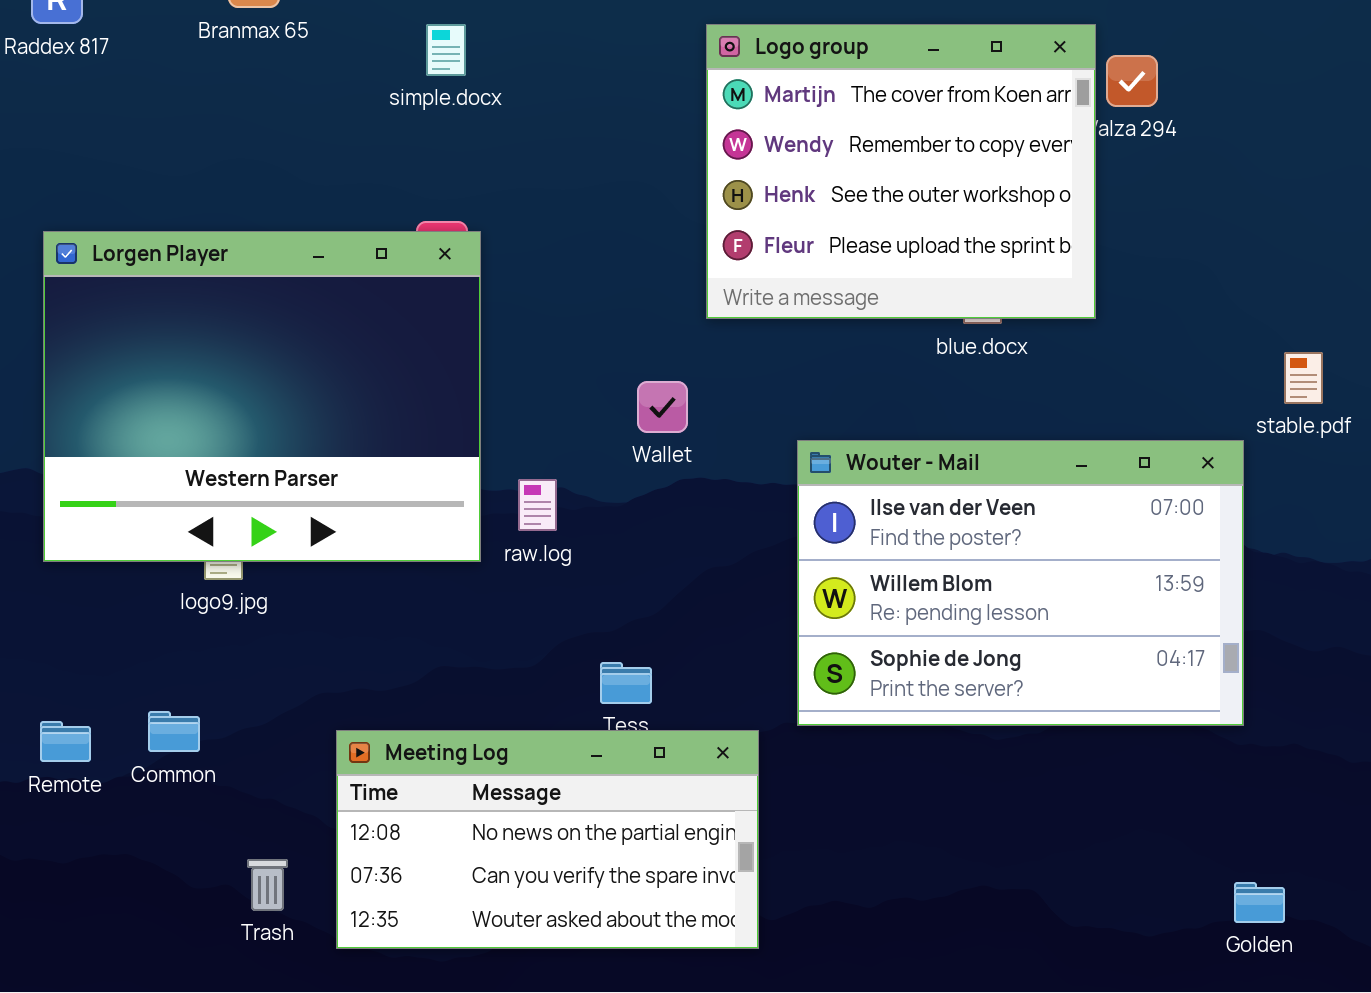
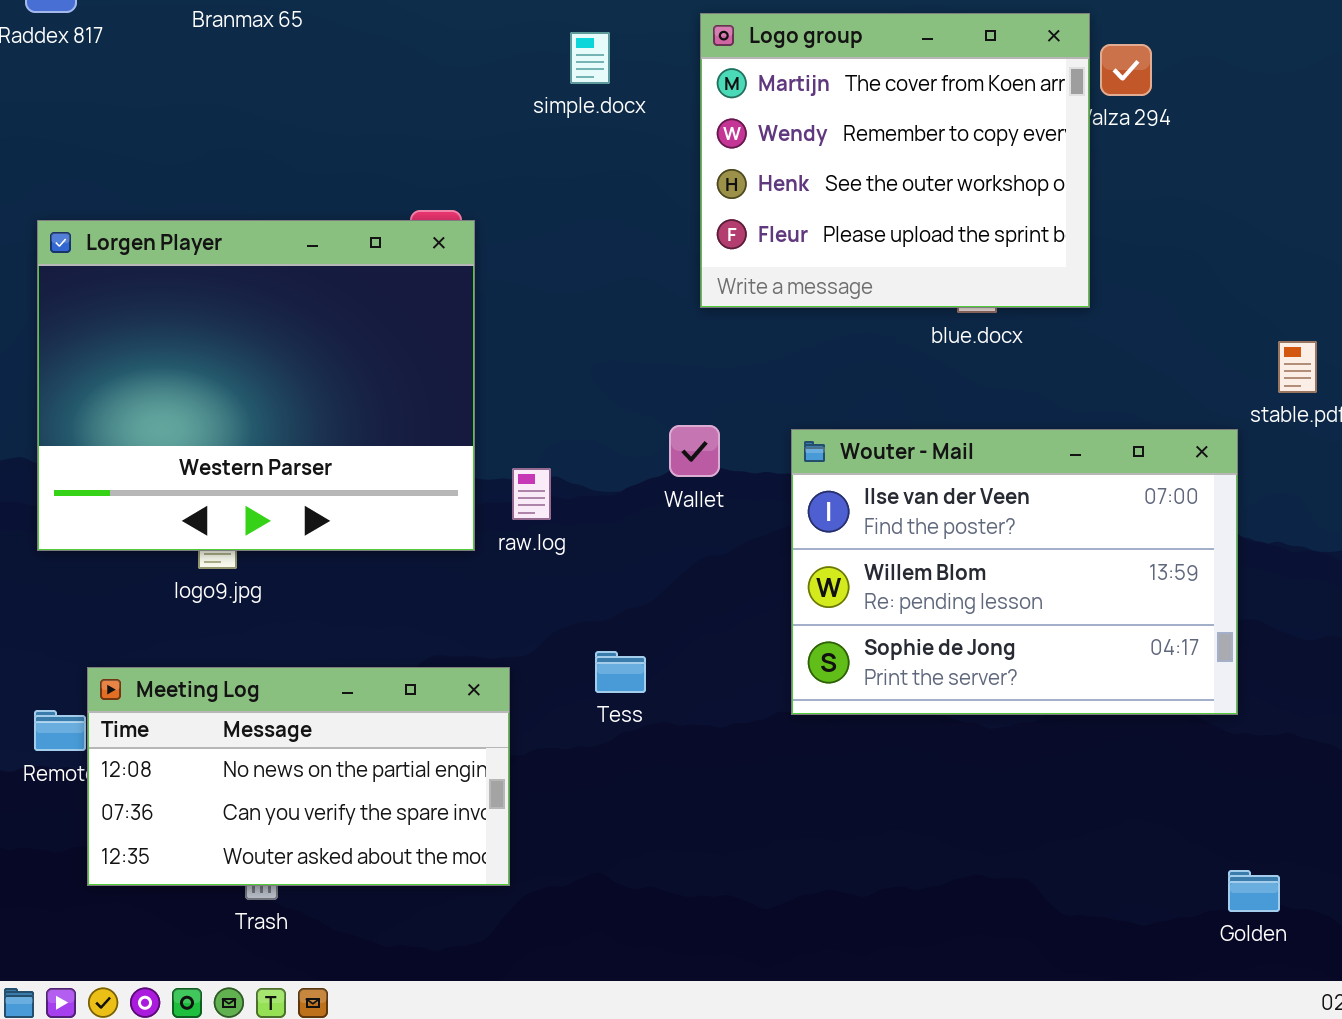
simple.docx: [426,24,466,76] -> [570,32,610,84], moved
Wallet: [637,381,688,433] -> [669,425,720,477], moved
Meeting Log: [336,730,759,949] -> [87,667,510,886], moved

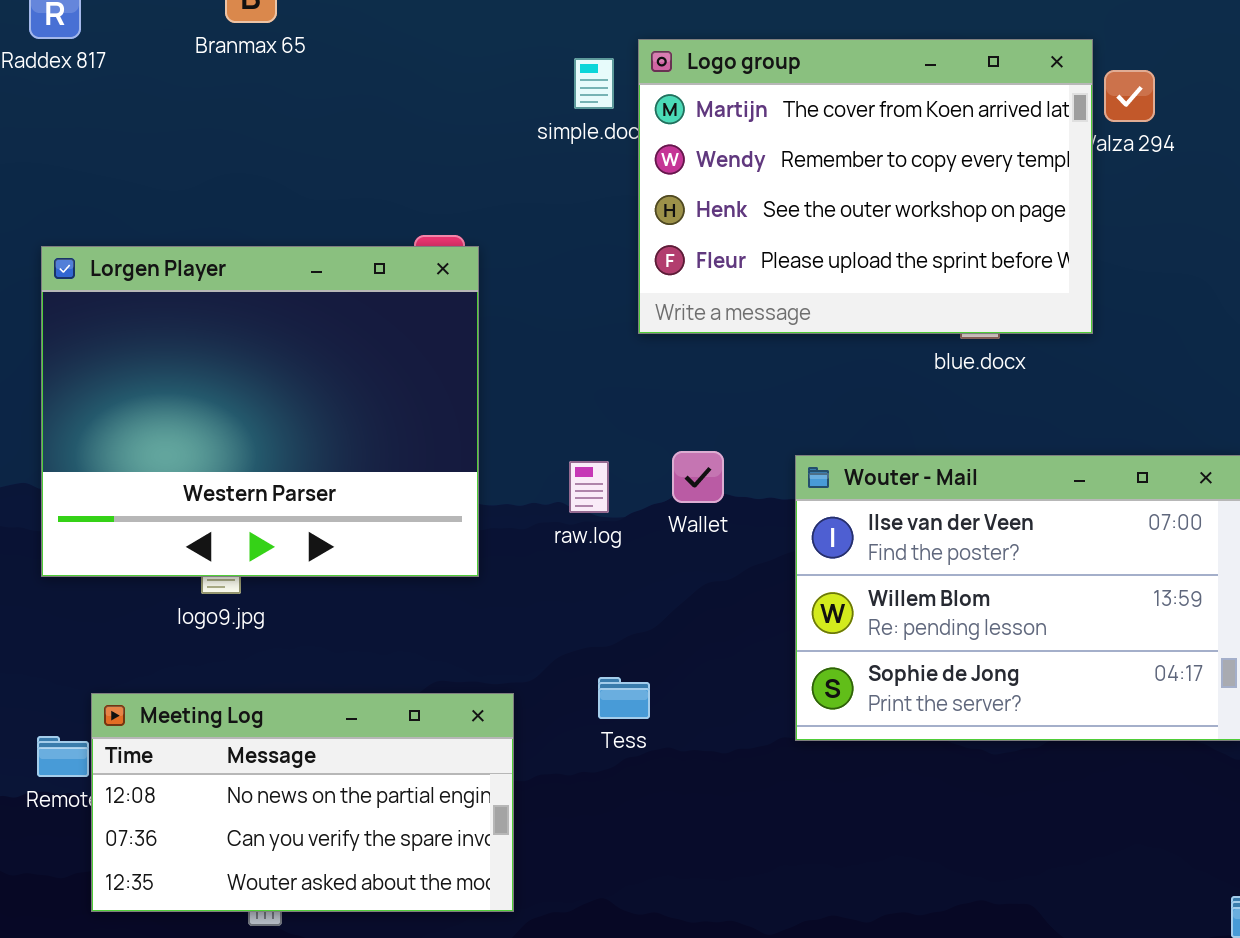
Logo group: [700,13,1090,308] -> [638,39,1093,334], resized
raw.log: [512,468,551,520] -> [569,461,609,513], moved

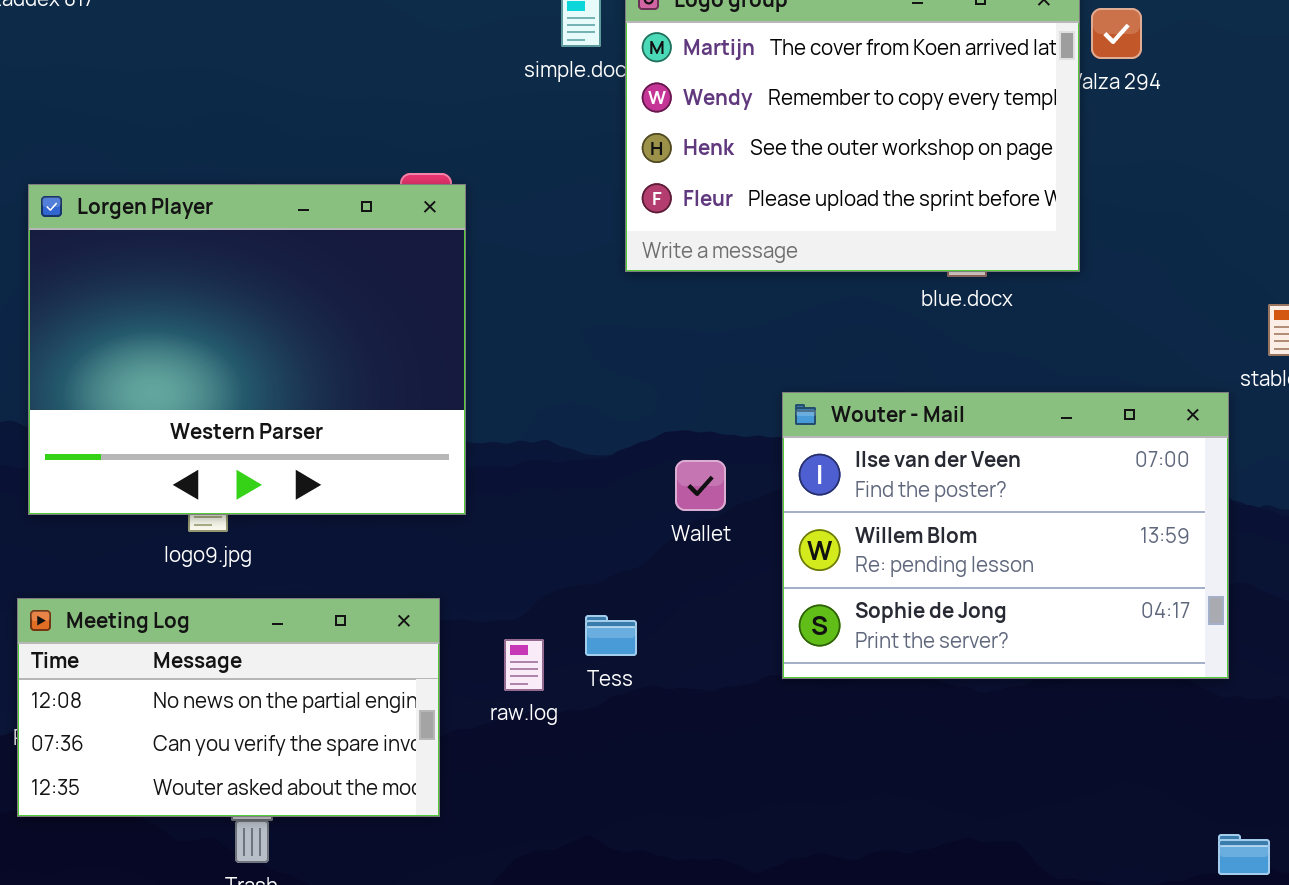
Wallet: [672,451,724,503] -> [675,460,726,511], moved
raw.log: [569,461,609,513] -> [504,639,544,691], moved
Meeting Log: [91,693,514,912] -> [17,598,440,817], moved

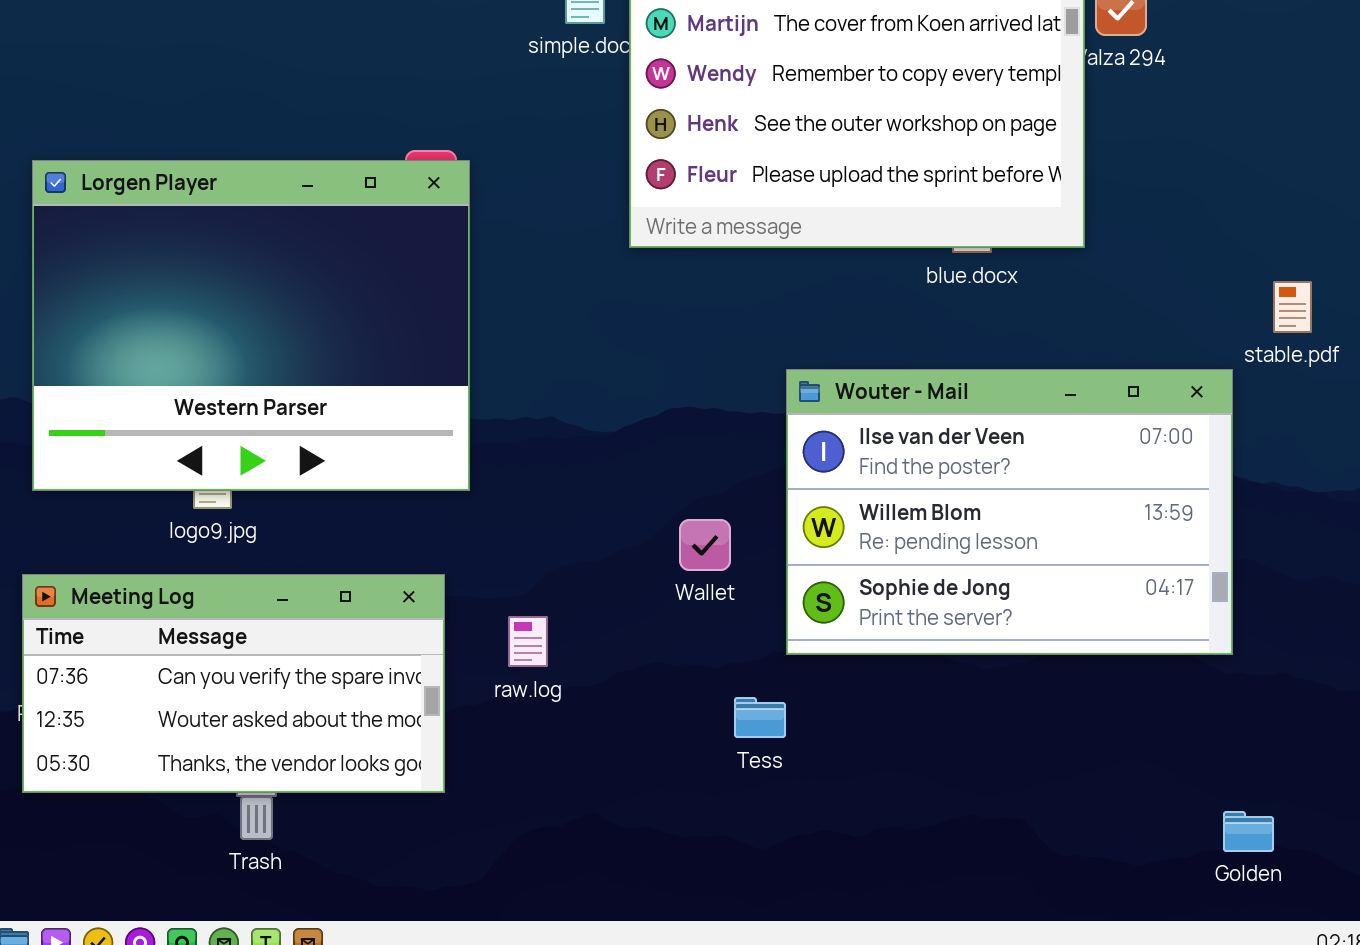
Wallet: [675,460,726,511] -> [679,519,731,571], moved
Meeting Log: [17,598,440,817] -> [22,574,445,793], scrolled down 1 row
Tess: [585,615,637,656] -> [734,697,786,738], moved

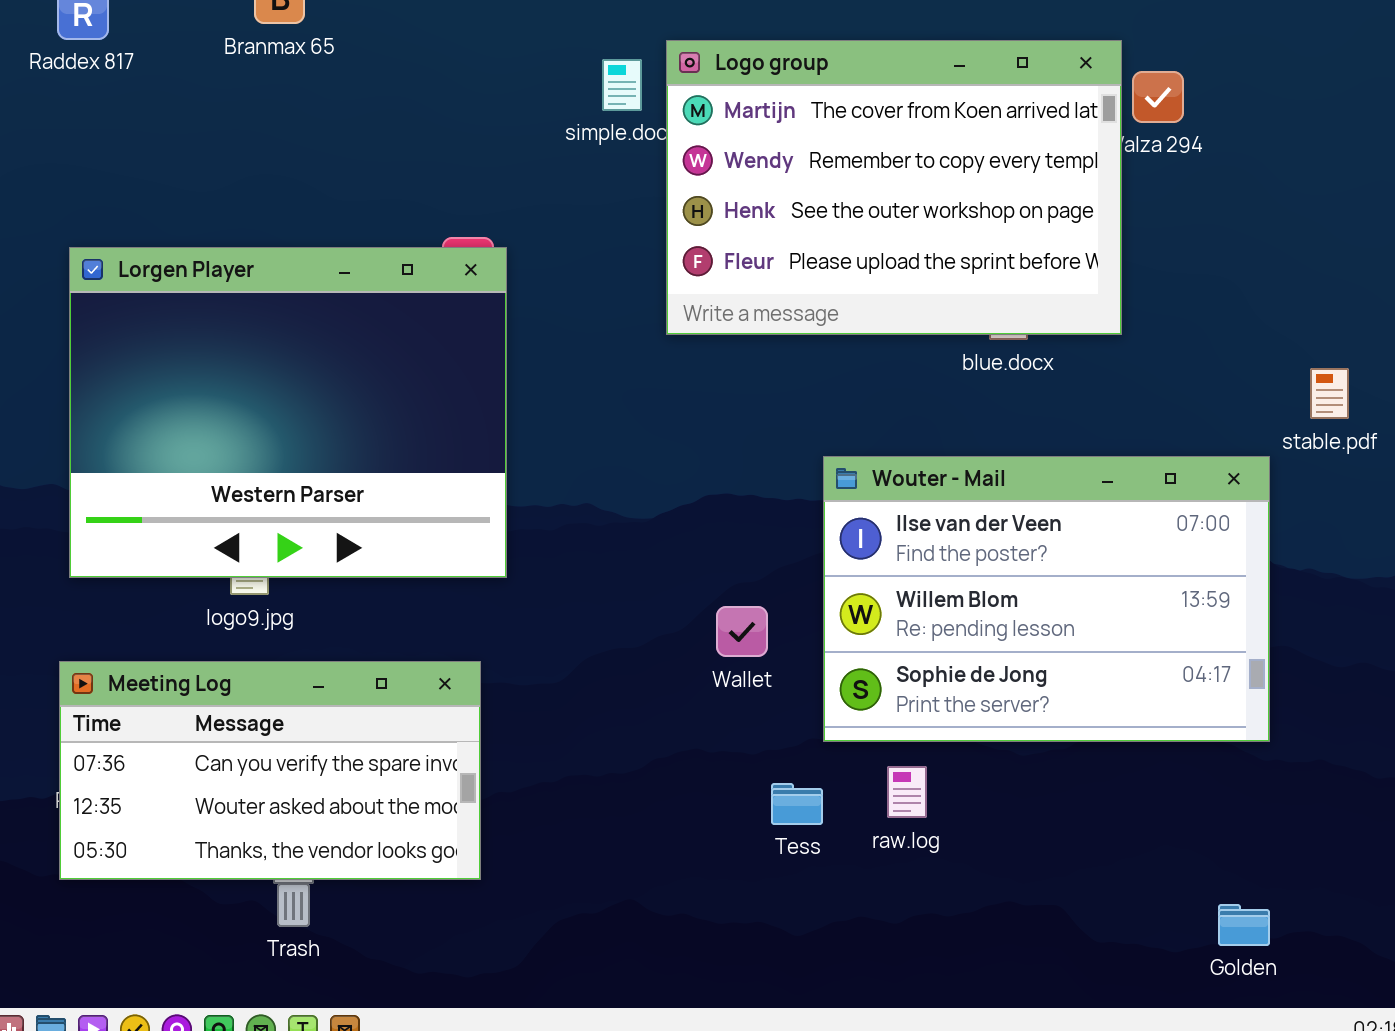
raw.log: [508,616,548,667] -> [887,766,927,818], moved
Golden: [1223,811,1274,852] -> [1218,904,1270,946], moved

